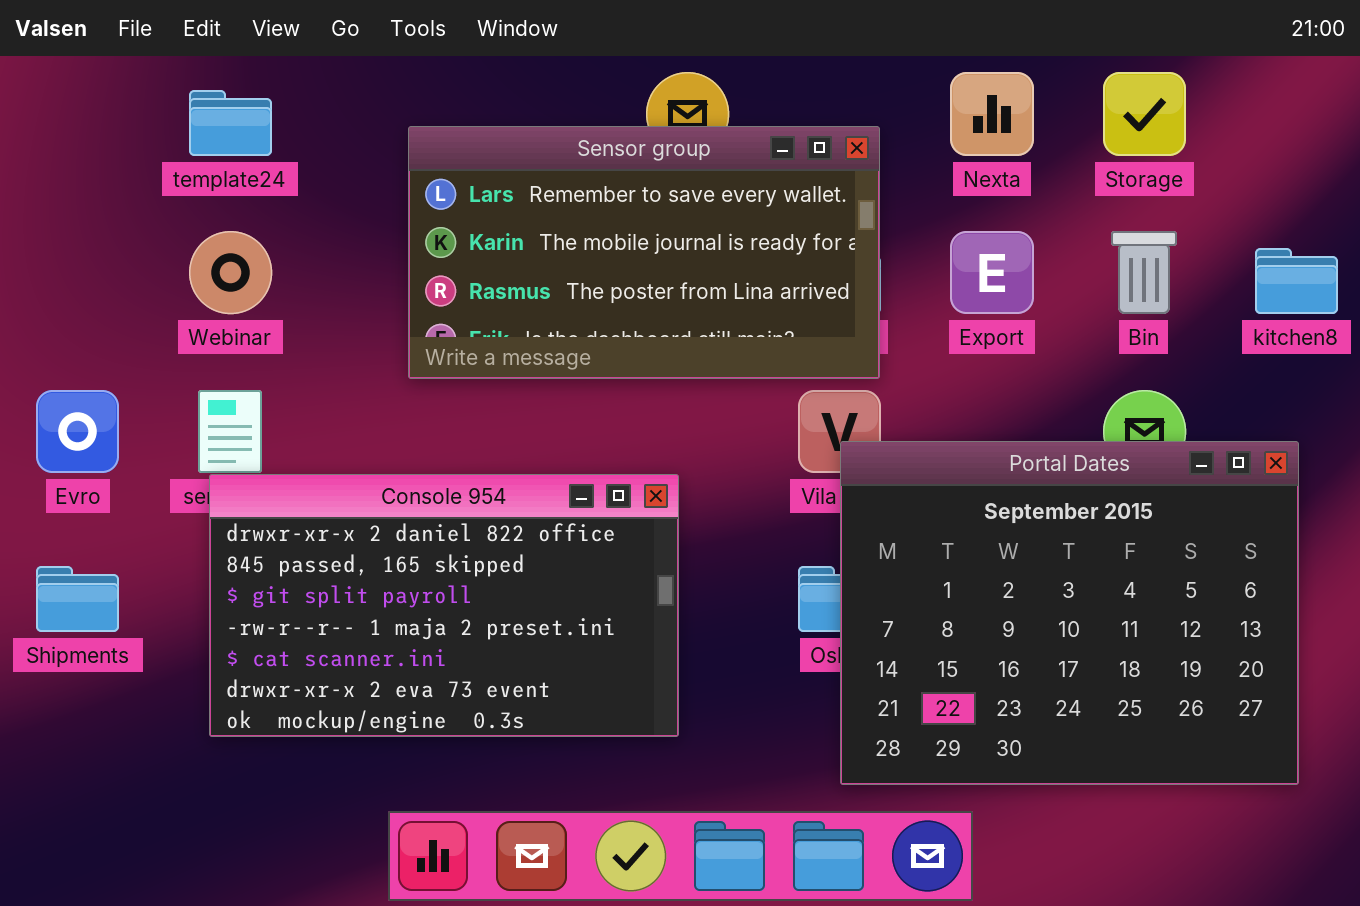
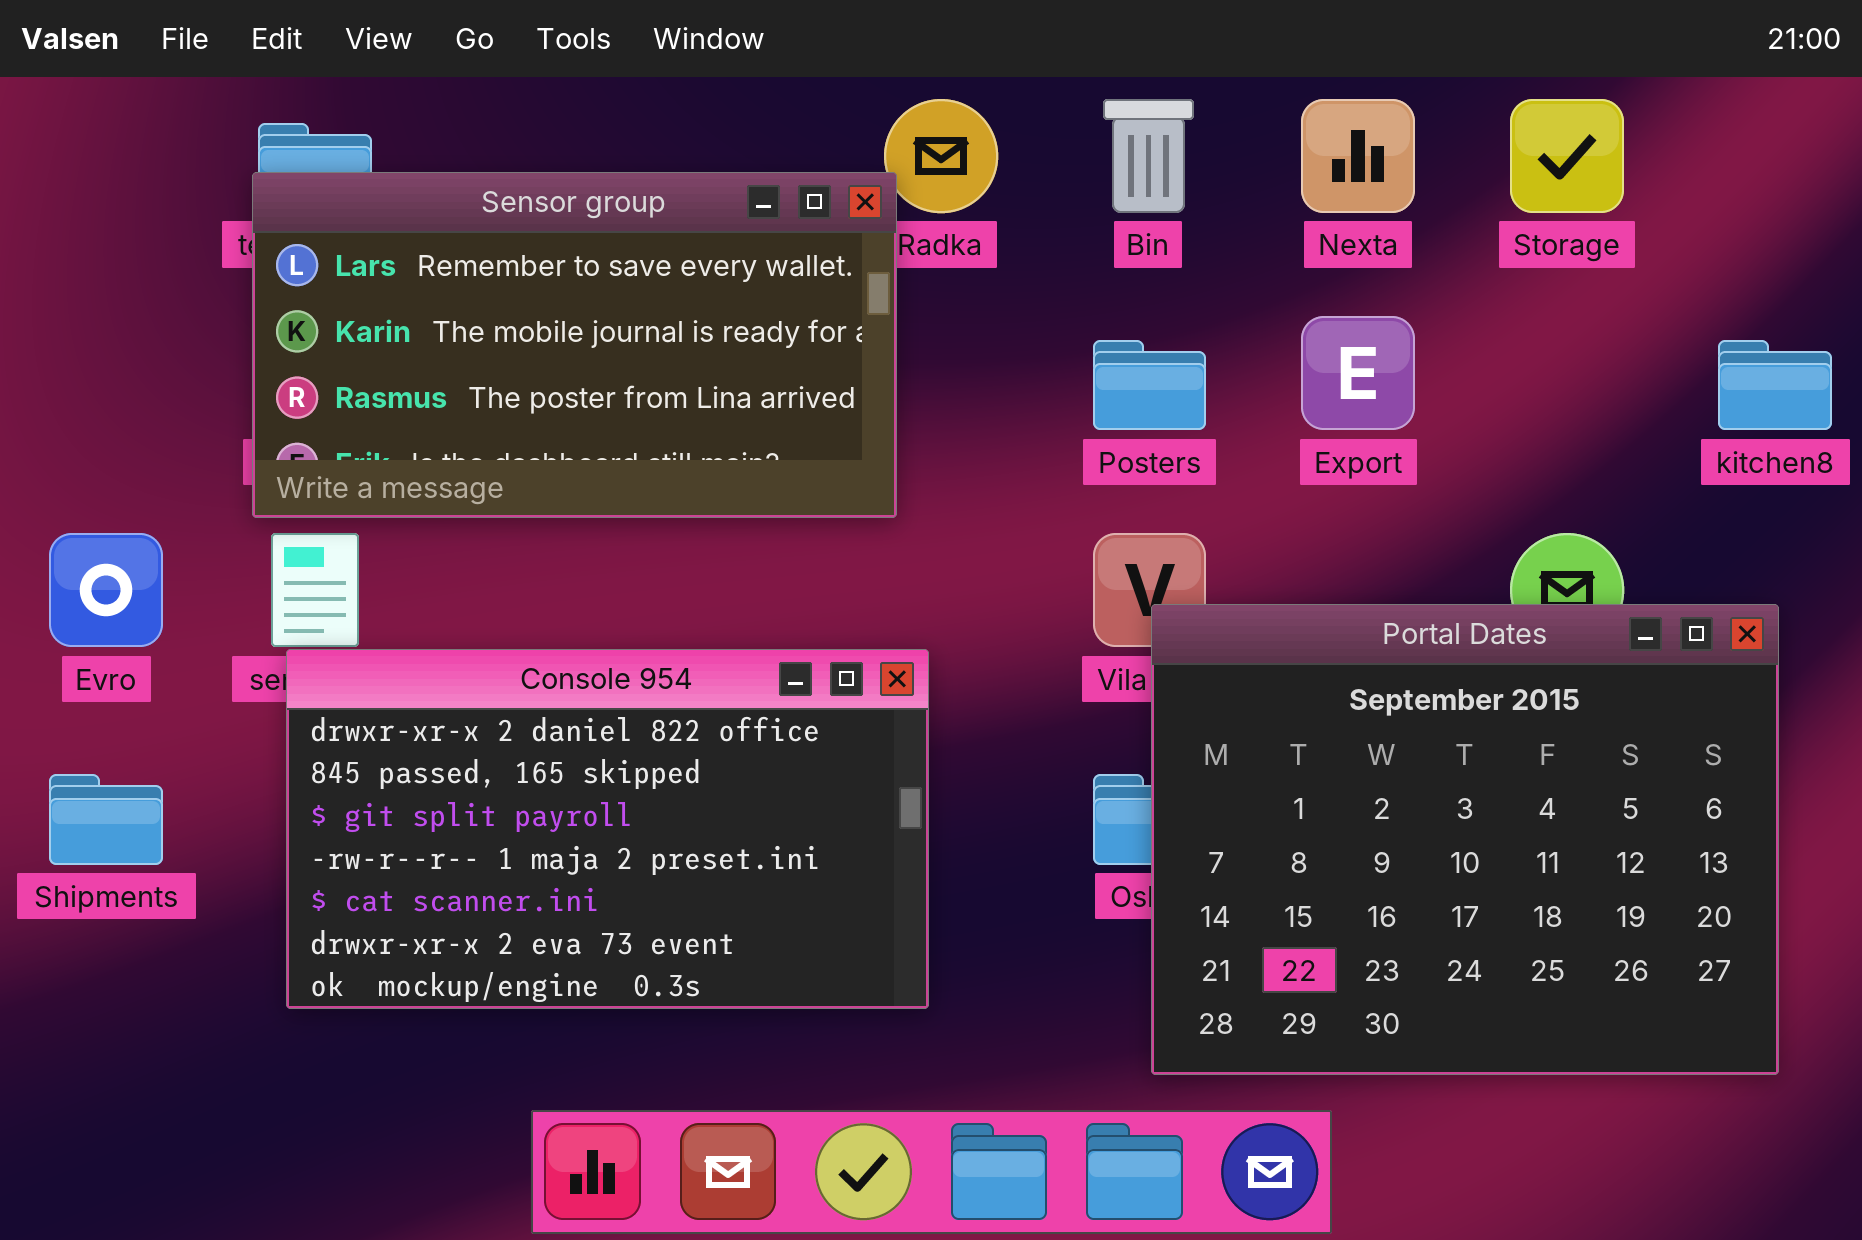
Sensor group: [408,126,880,379] -> [252,172,897,518], moved
Bin: [1111,231,1177,314] -> [1103,99,1194,213], moved

